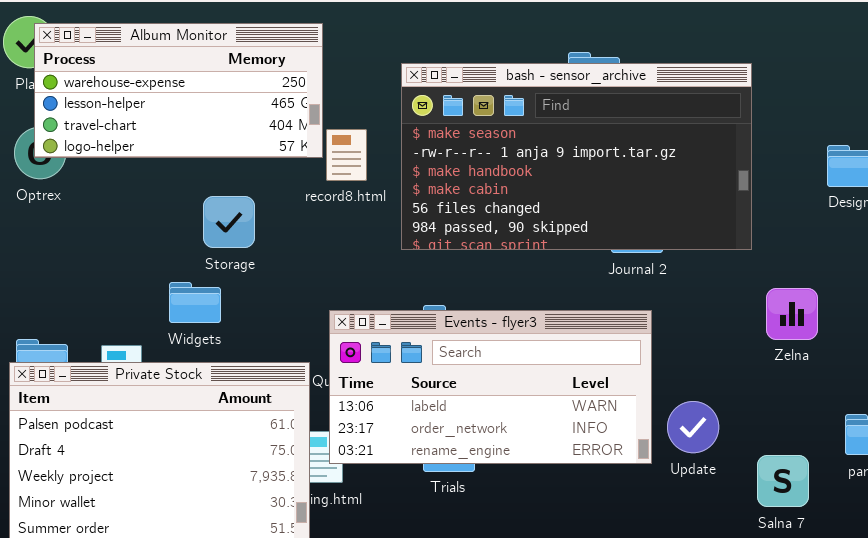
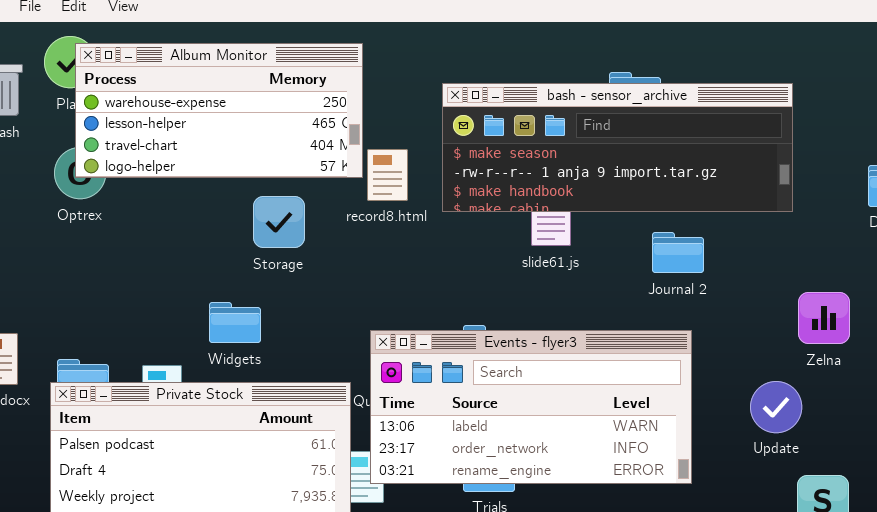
bash - sensor_archive: [401,63,752,250] -> [442,83,793,212], resized
Storage: [203,196,255,248] -> [253,196,305,248], moved
Zelna: [766,288,818,340] -> [798,292,850,344], moved
Update: [667,401,719,453] -> [750,381,802,433], moved

